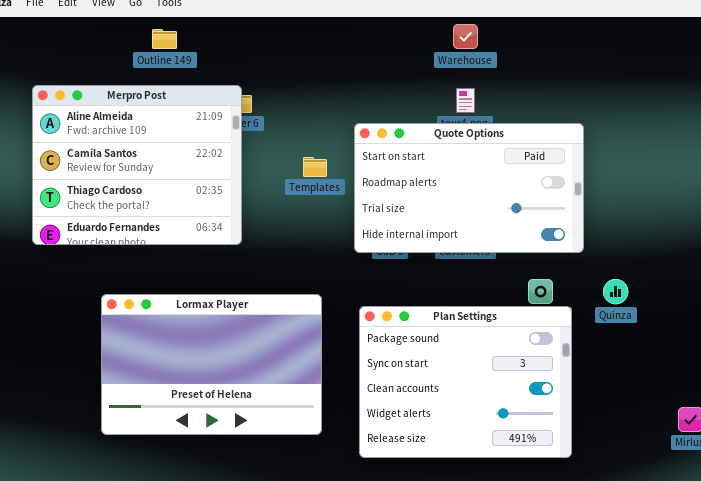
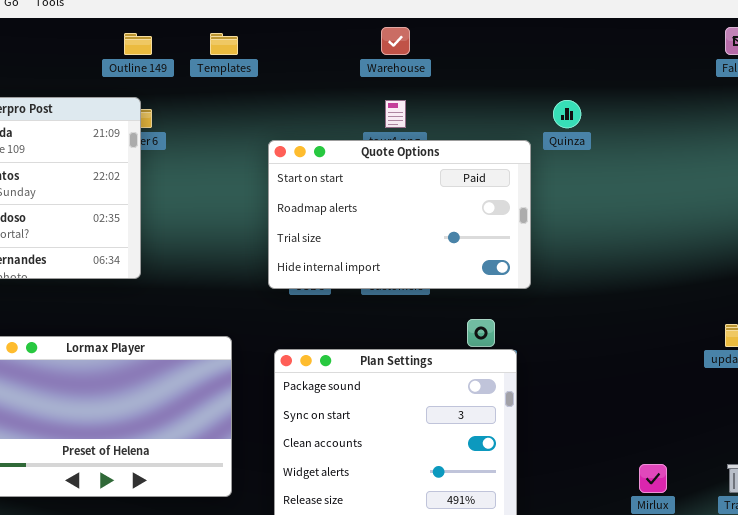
Outline 149: [152,29,177,49] -> [124,33,152,55], moved
Templates: [303,157,327,177] -> [210,33,238,55], moved
Quinza: [603,279,628,304] -> [553,100,581,128], moved

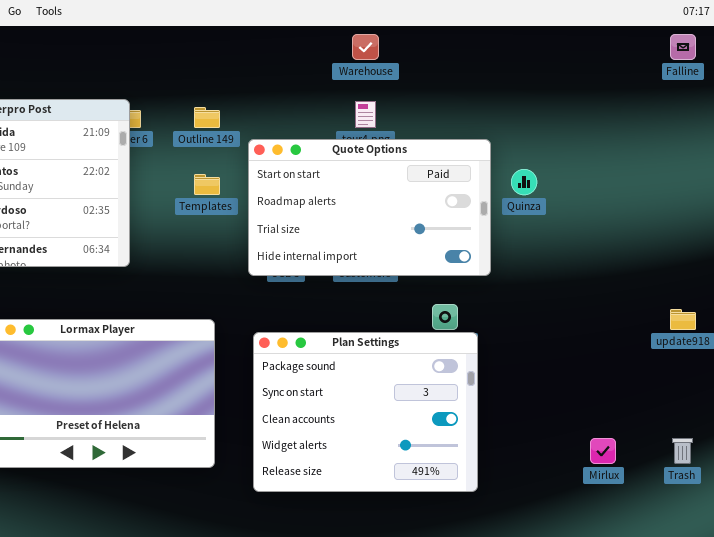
Outline 149: [124,33,152,55] -> [194,107,220,128], moved
Templates: [210,33,238,55] -> [194,174,220,195], moved
Quinza: [553,100,581,128] -> [511,169,537,195], moved

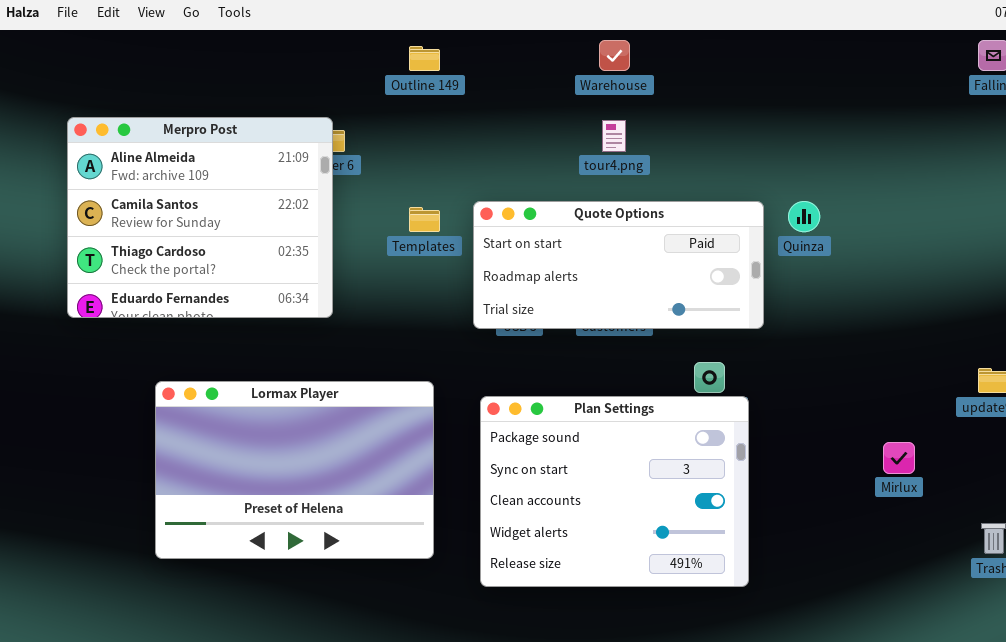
Outline 149: [194,107,220,128] -> [409,46,440,71], moved
Quote Options: [248,139,491,276] -> [473,201,764,329], resized
Mirlux: [590,438,616,464] -> [883,442,915,474], moved

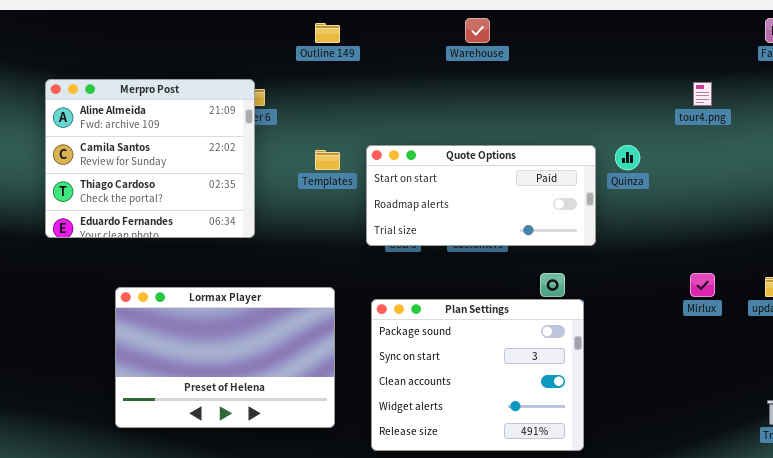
tour4.png: [602,120,626,152] -> [693,82,712,106], moved
Mirlux: [883,442,915,474] -> [690,273,715,297], moved

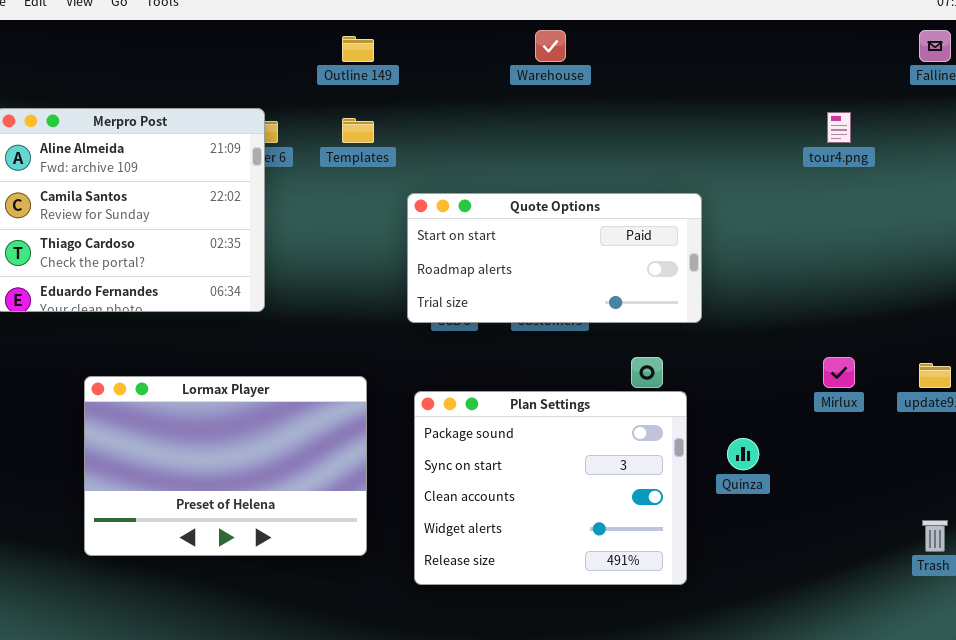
Quinza: [615,145,640,170] -> [727,438,759,470], moved
Templates: [315,150,340,170] -> [342,118,374,143], moved

